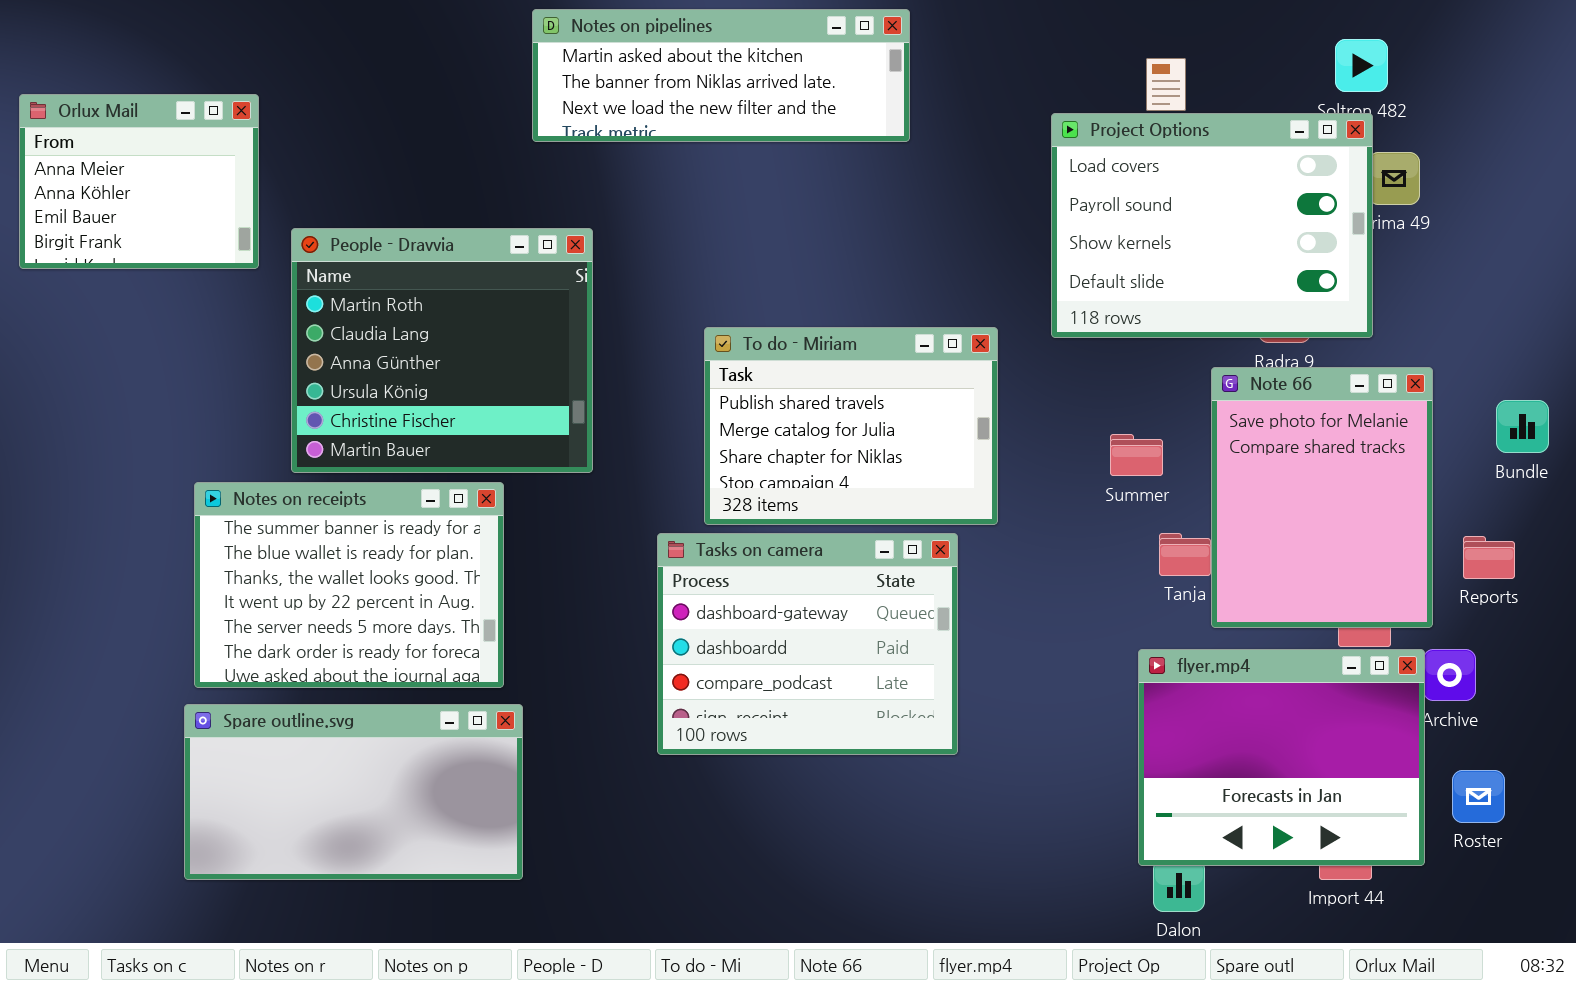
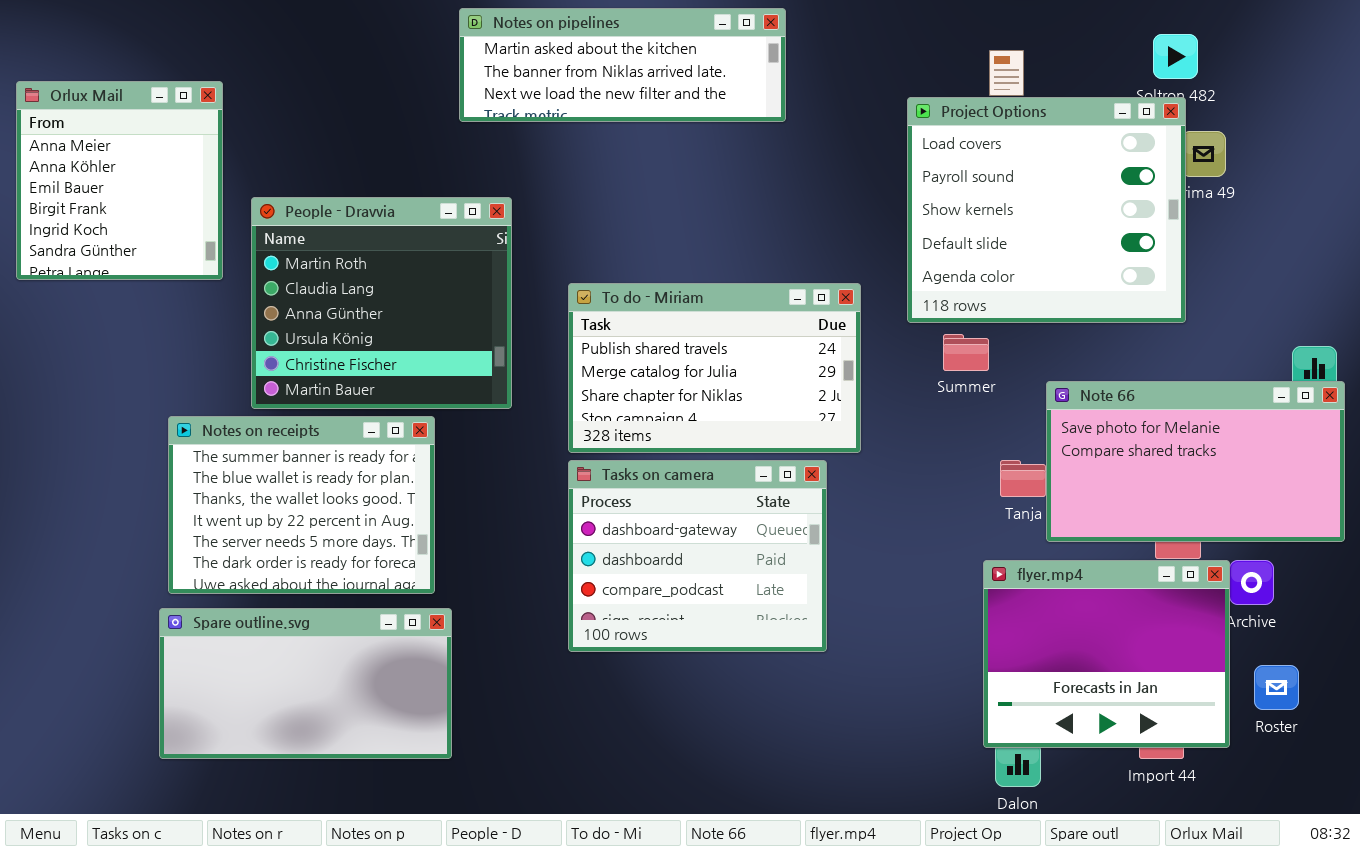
Orlux Mail: [19,94,259,269] -> [16,81,223,280], resized
Project Options: [1051,113,1373,338] -> [907,97,1186,323], resized
To do - Miriam: [704,327,998,525] -> [568,283,861,453], resized
Note 66: [1211,367,1433,628] -> [1046,381,1345,542], resized
Summer: [1110,434,1163,476] -> [943,334,989,371], moved

